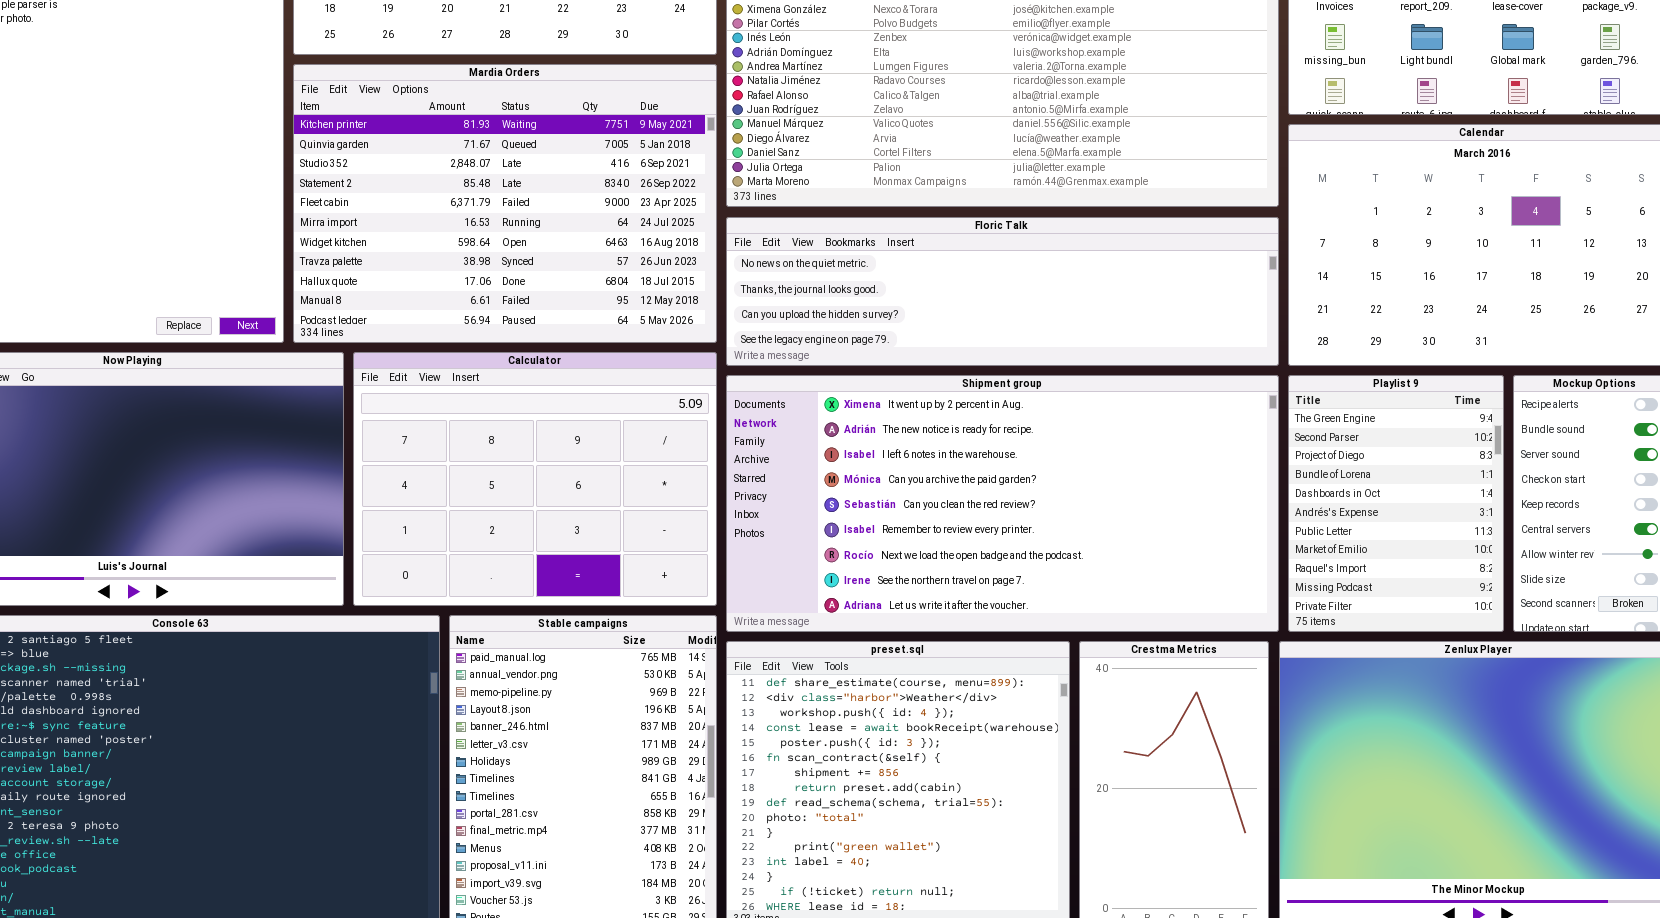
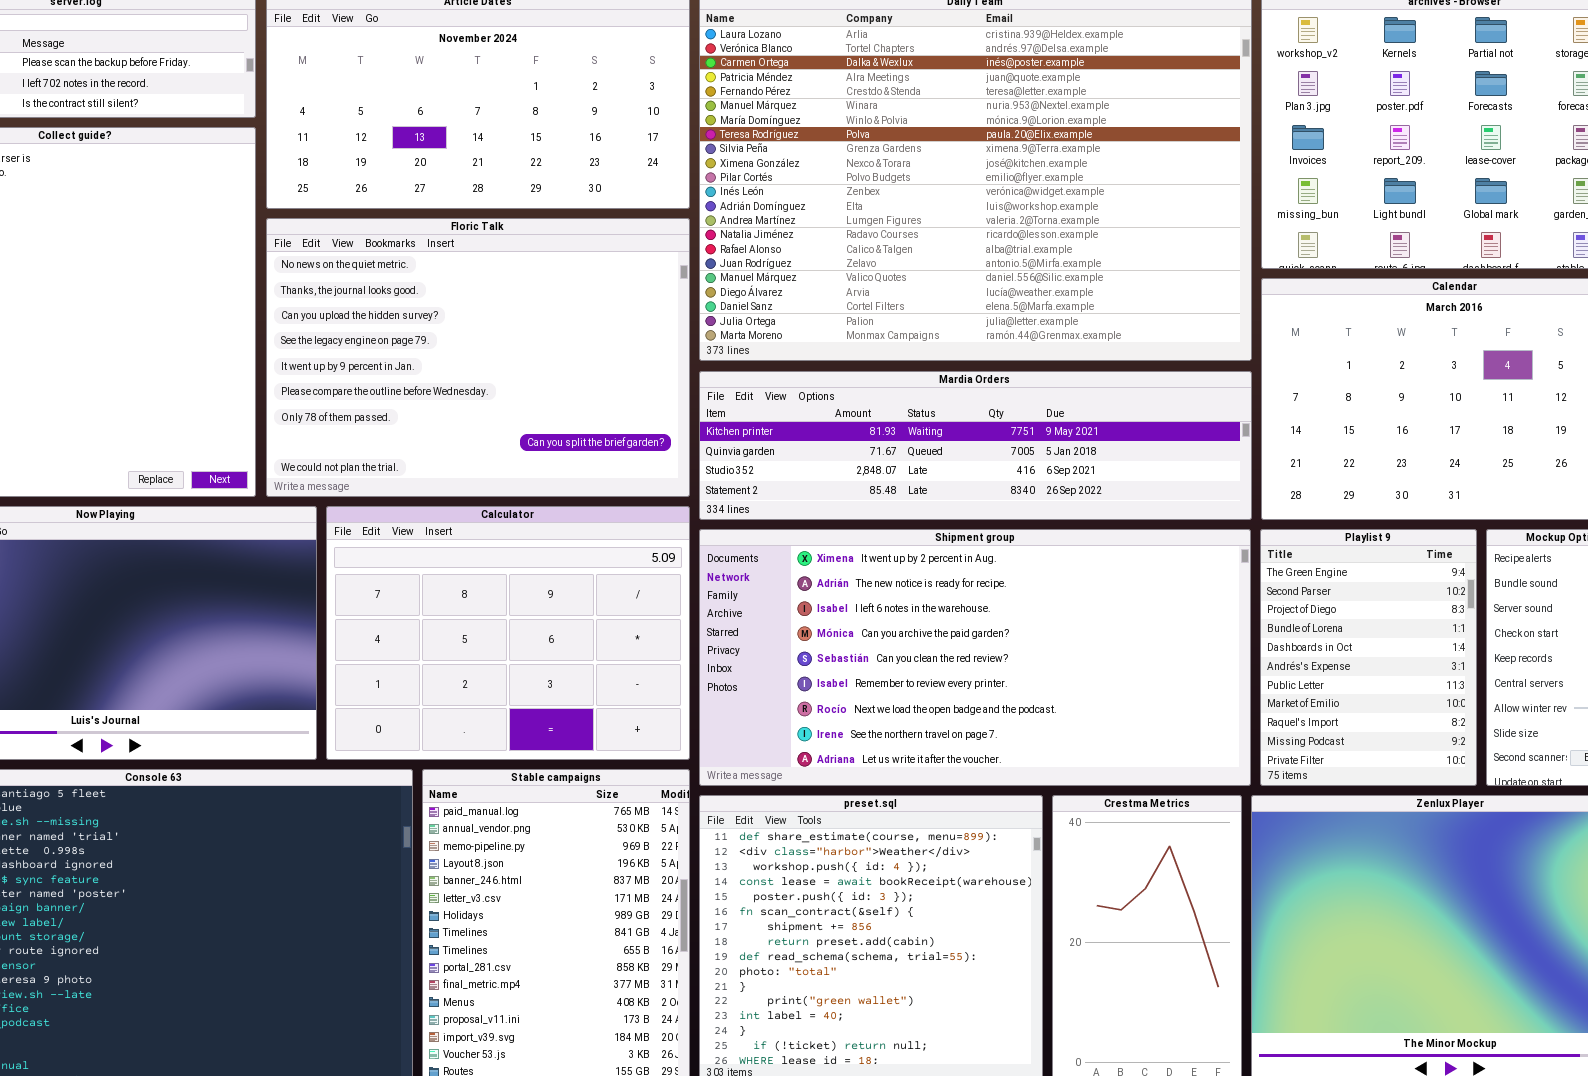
Mardia Orders: [293,64,717,343] -> [699,371,1252,520], moved, resized
Floric Talk: [726,217,1279,366] -> [266,218,690,497], moved, resized

